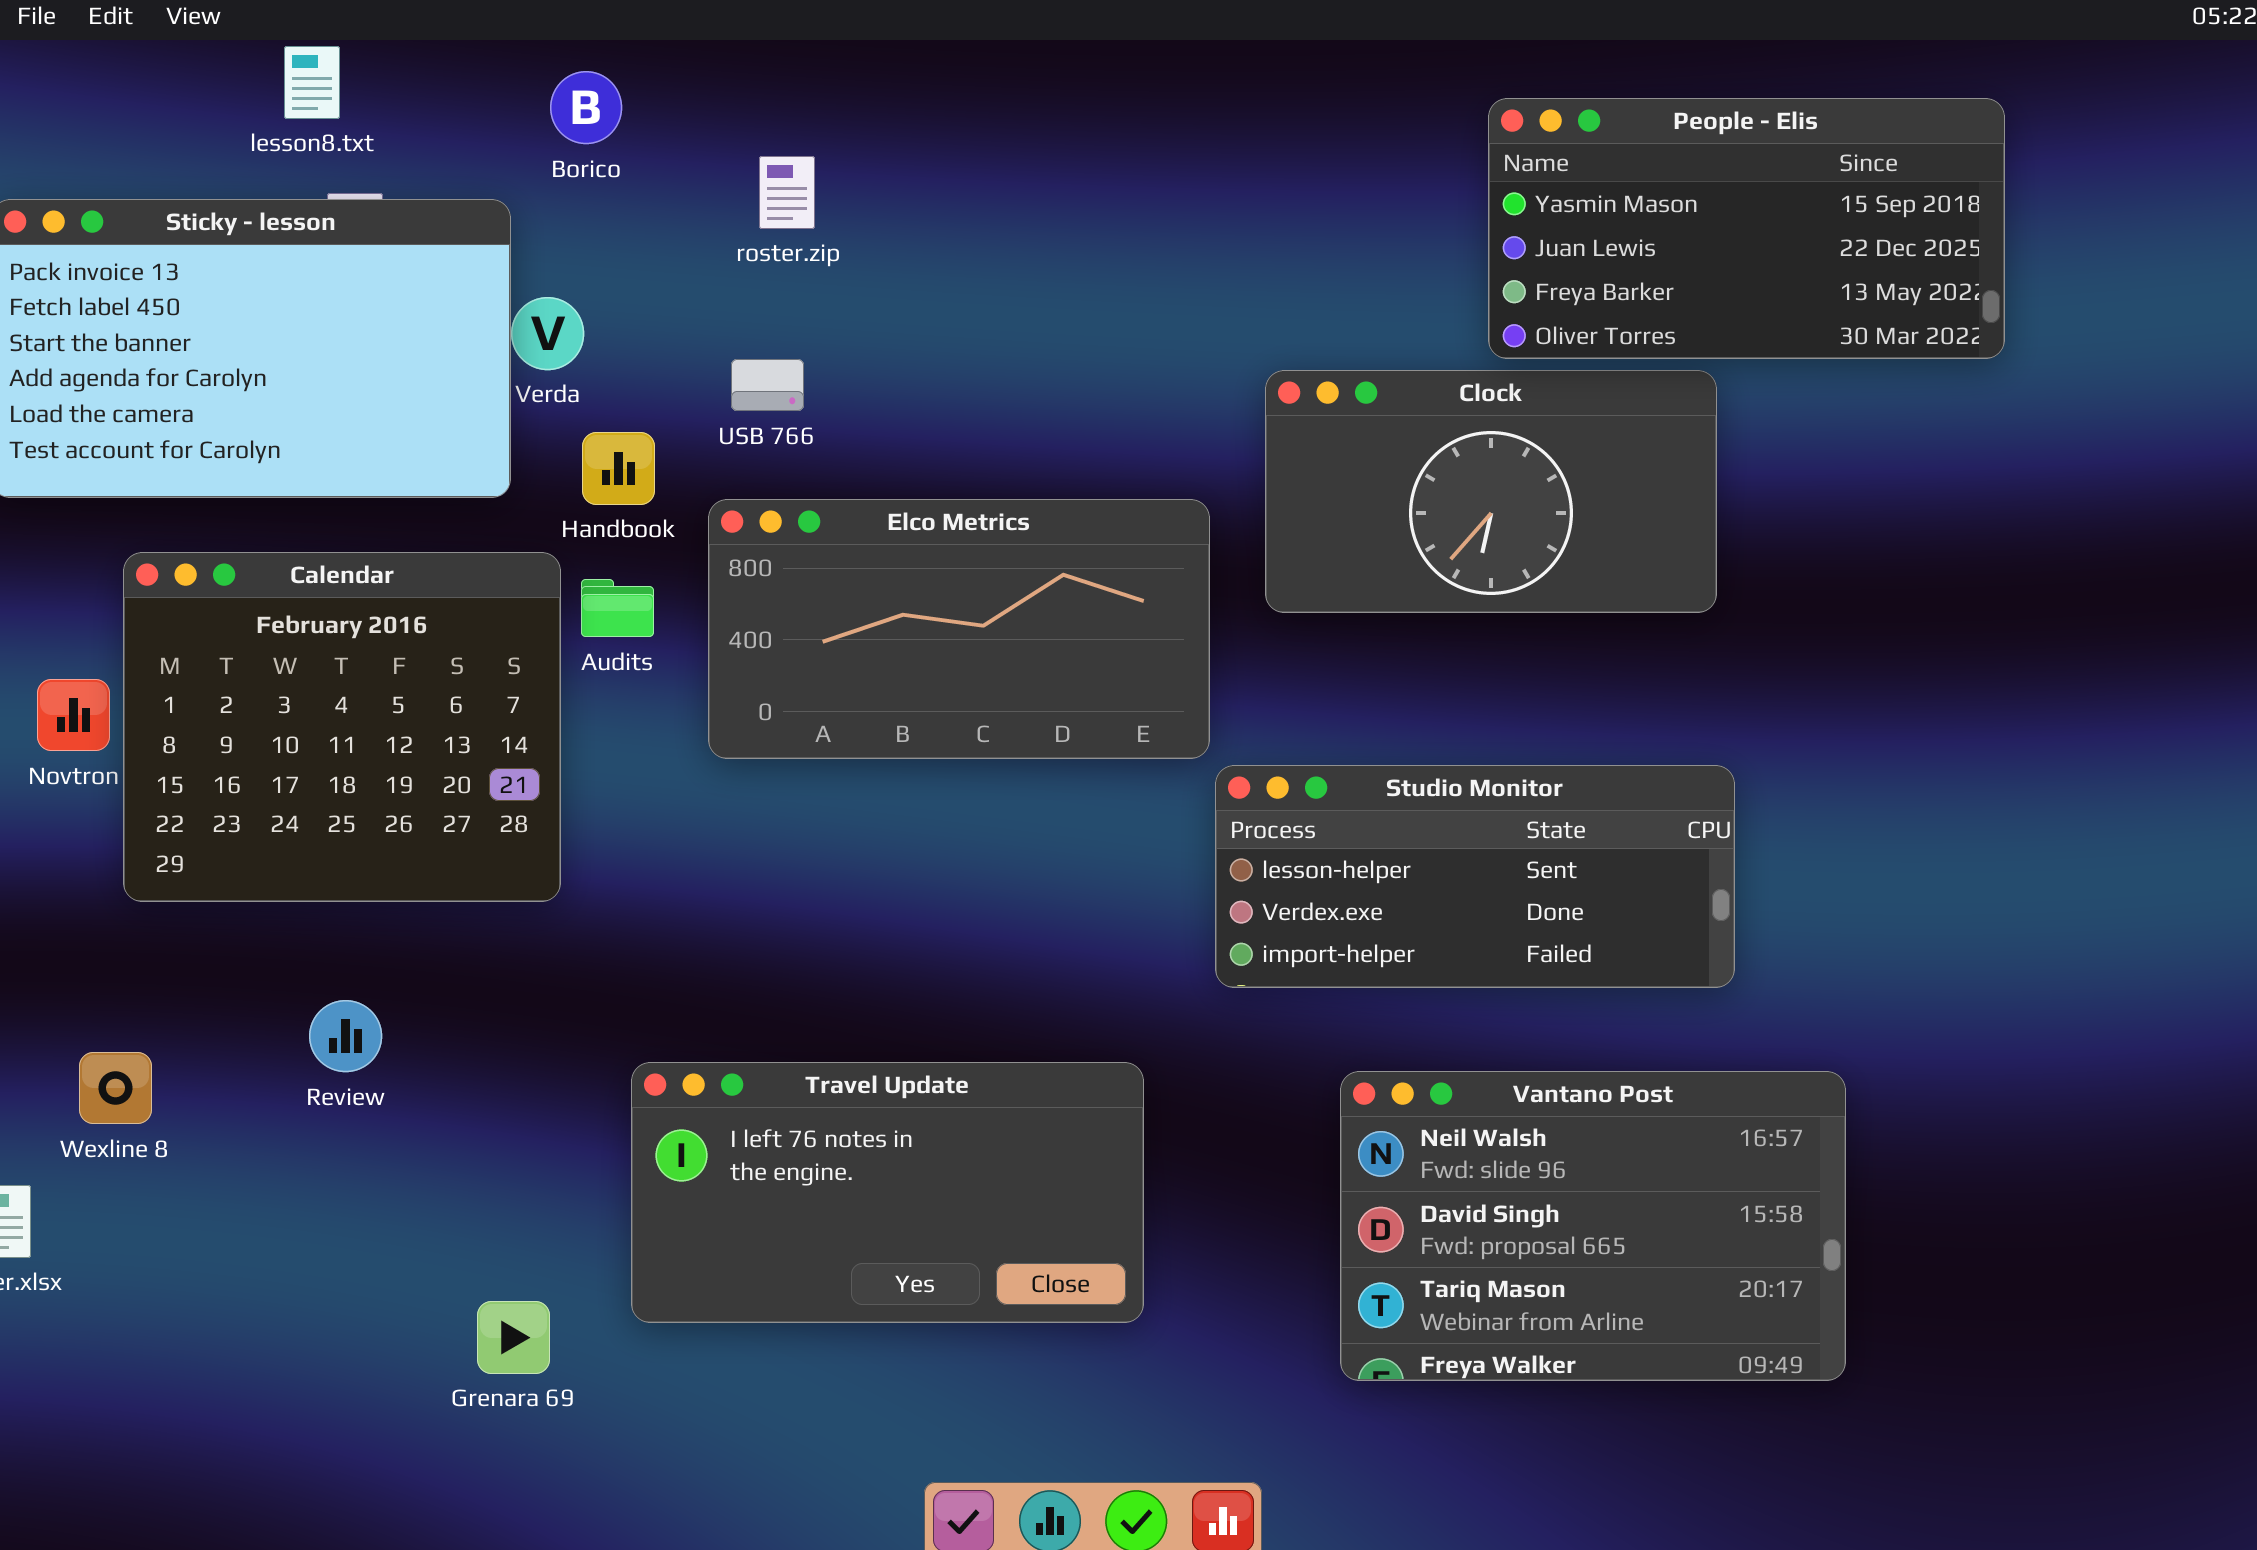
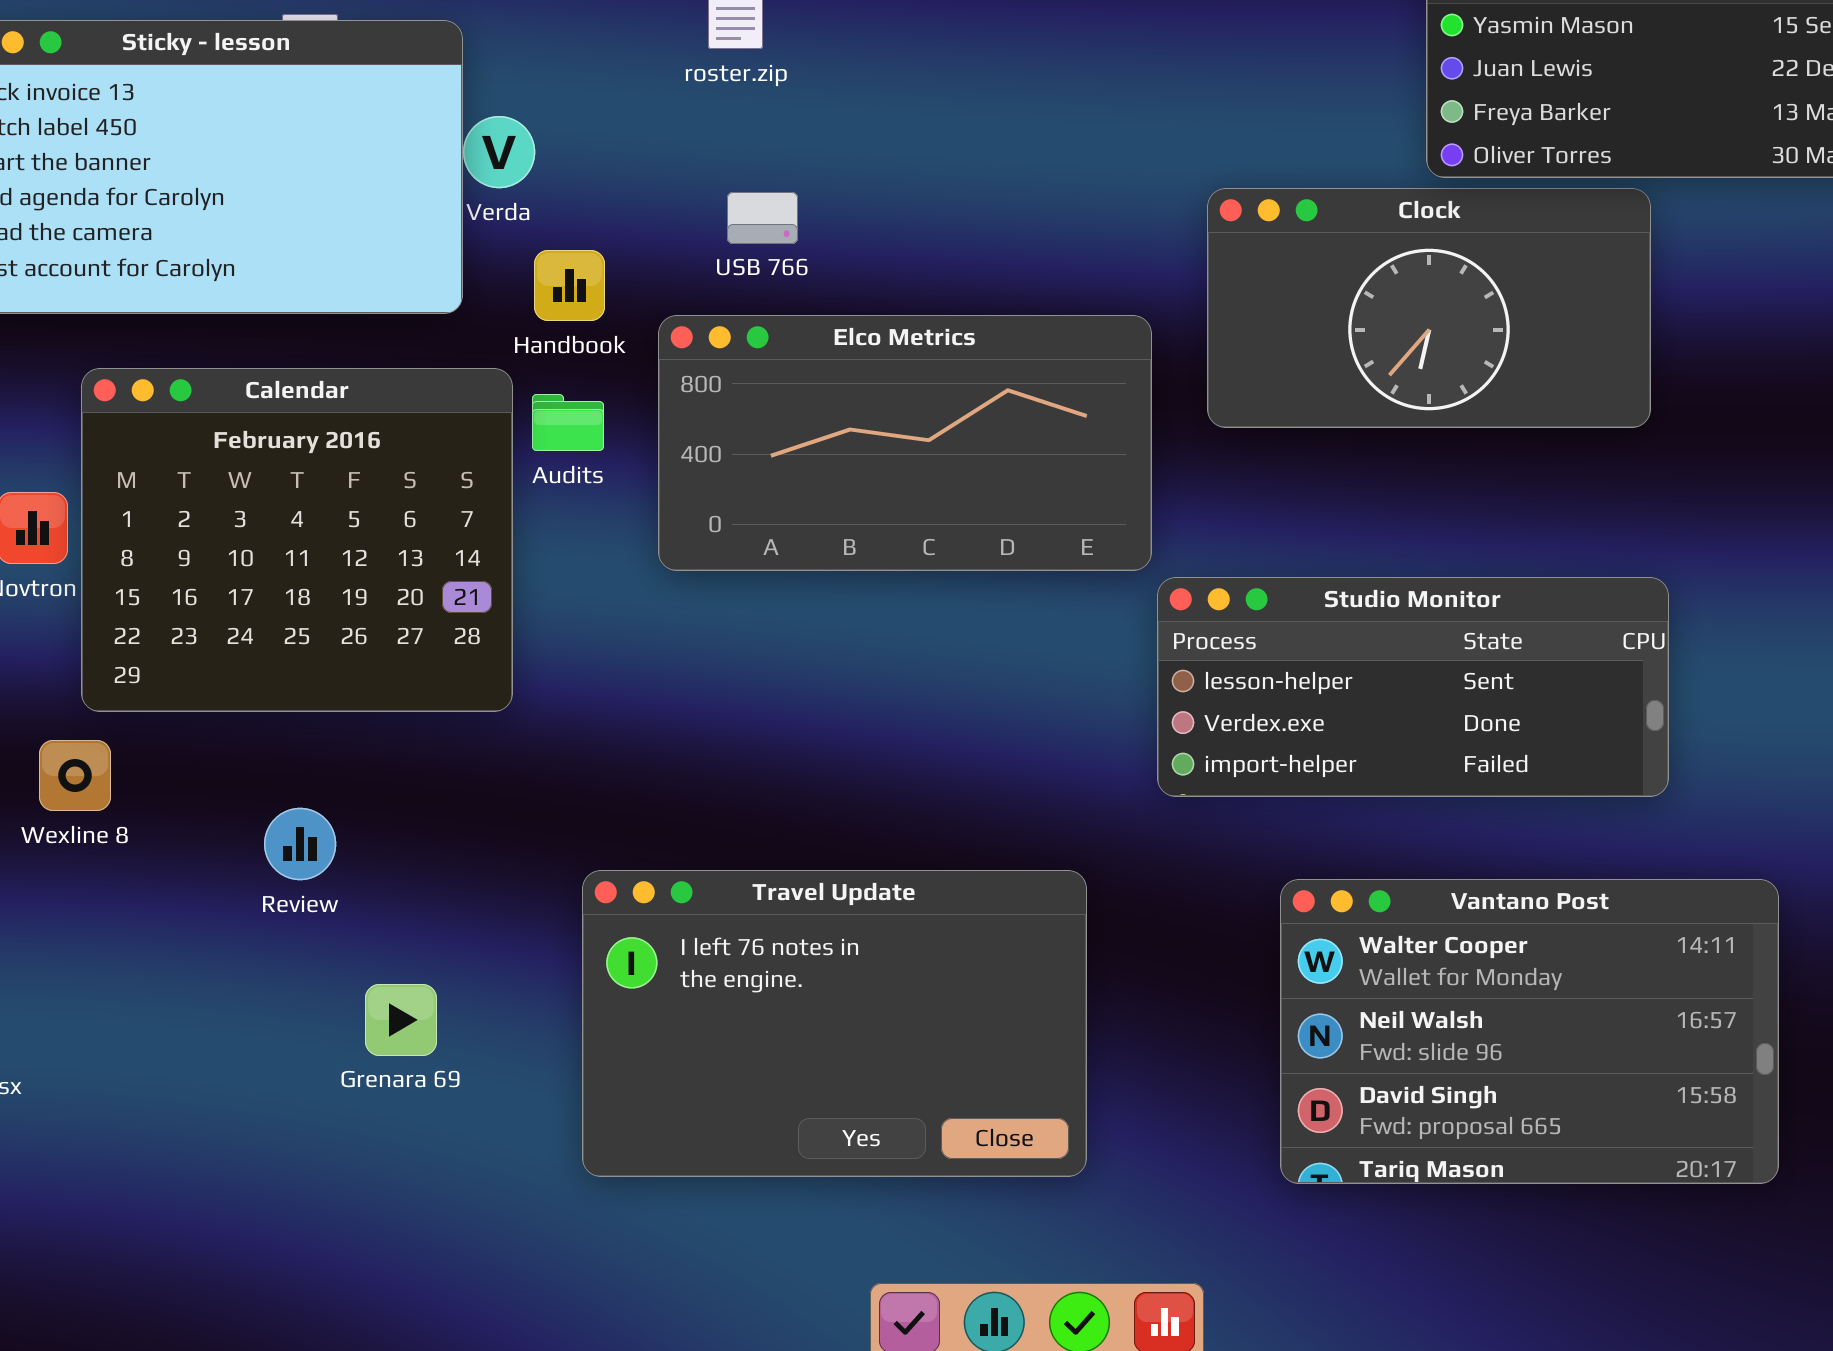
USB 766: [731,359,804,411] -> [727,192,798,244], moved
Wexline 8: [79,1052,152,1124] -> [39,740,111,811], moved
Travel Update: [631,1062,1144,1323] -> [582,870,1087,1177], resized
Vantano Post: [1340,1071,1846,1381] -> [1280,879,1779,1184], scrolled up 1 row
Grenara 69: [477,1301,550,1374] -> [365,984,437,1056], moved

